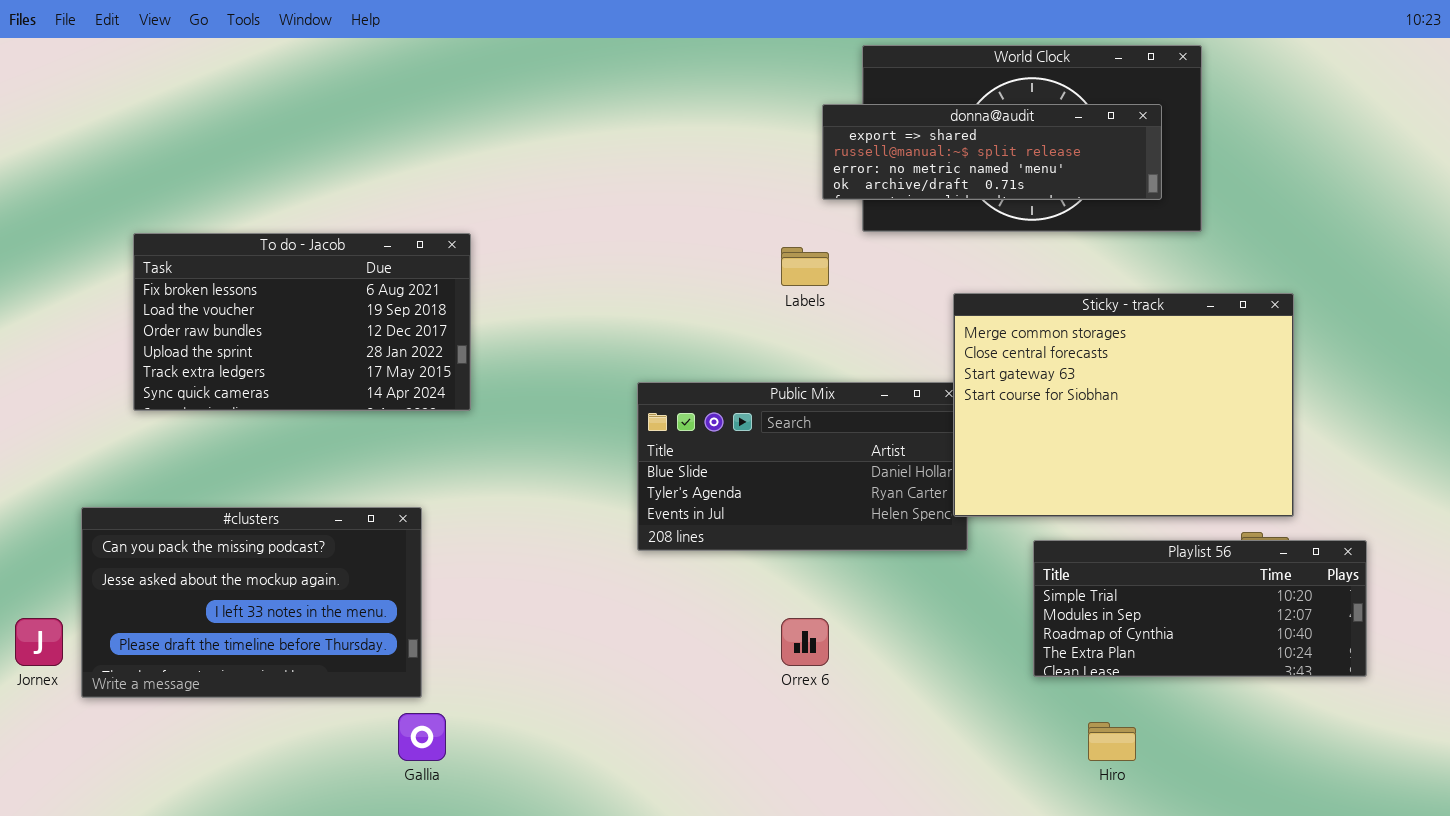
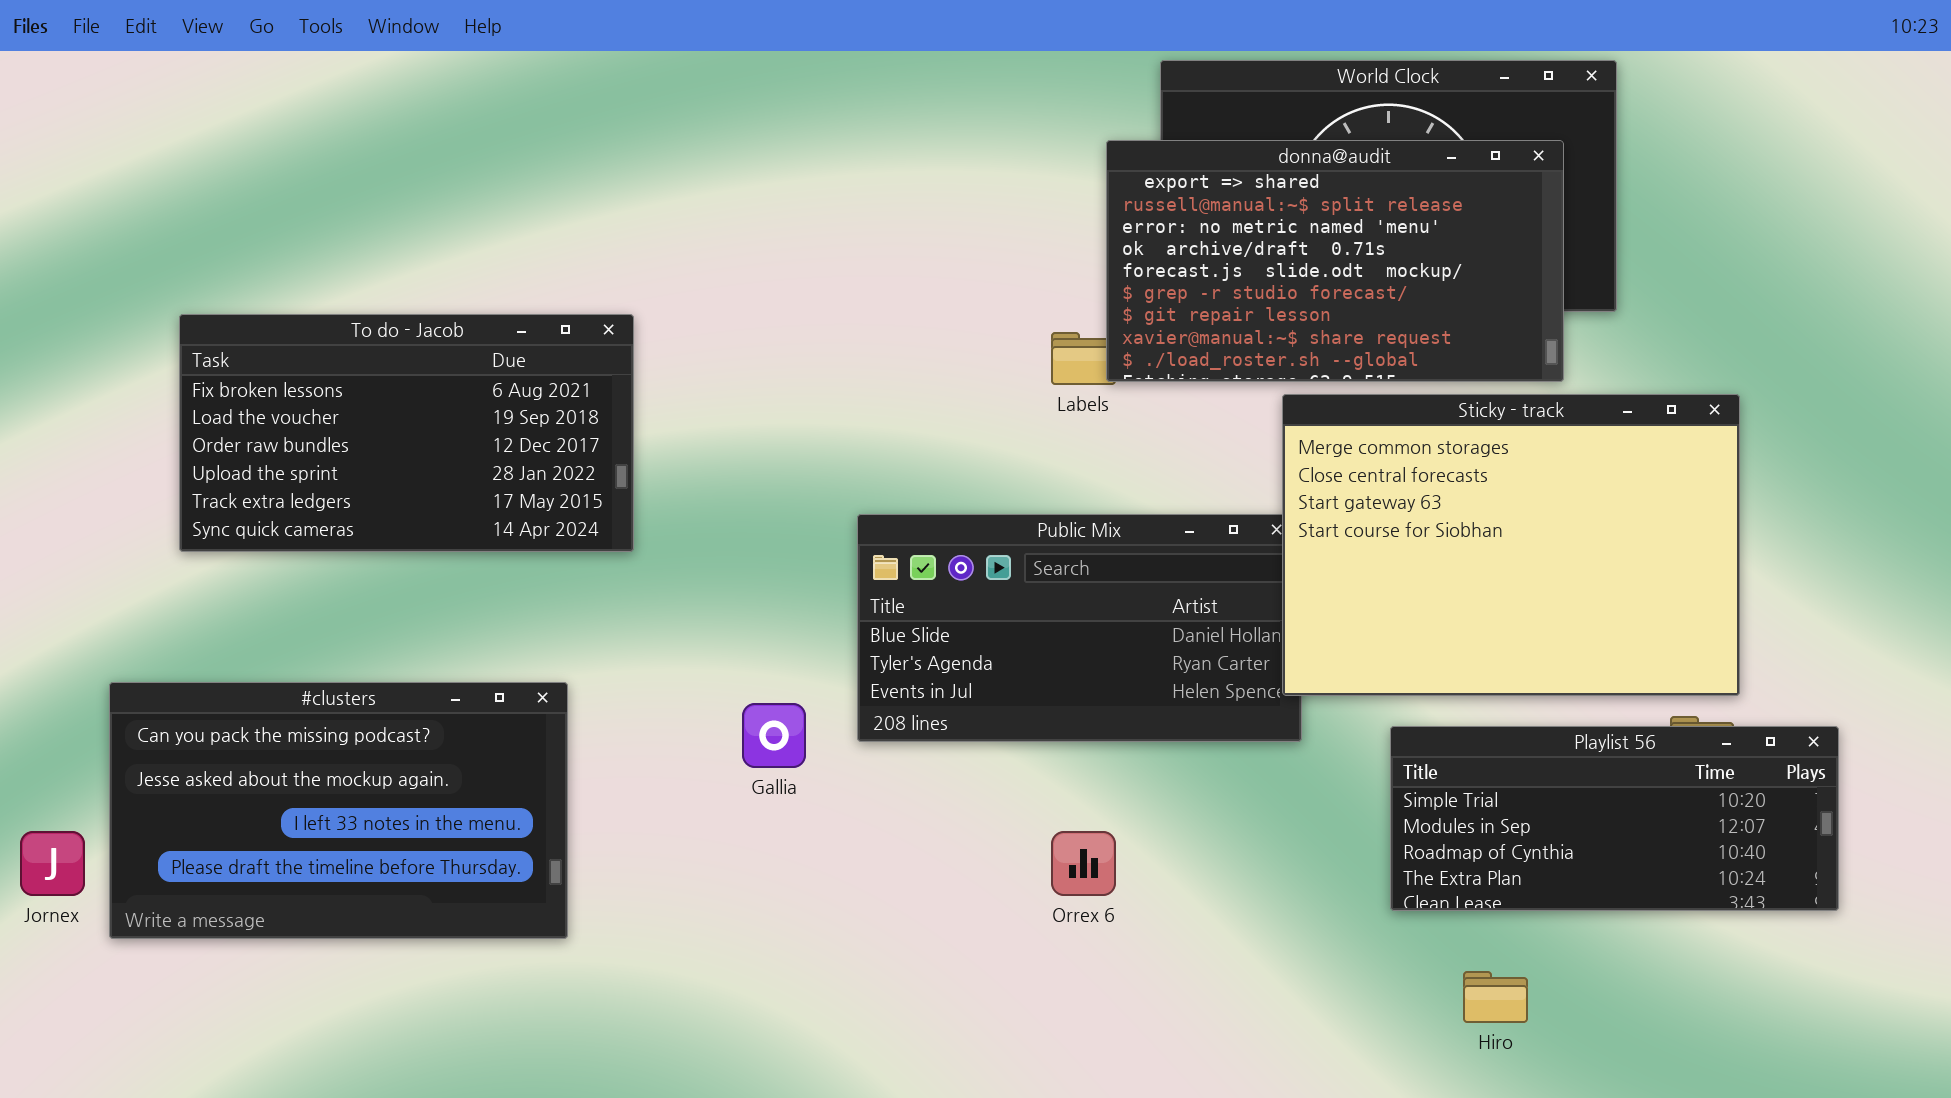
donna@audit: [822,104,1162,200] -> [1106,140,1564,382], resized
Gallia: [398,713,446,761] -> [742,703,806,768], moved

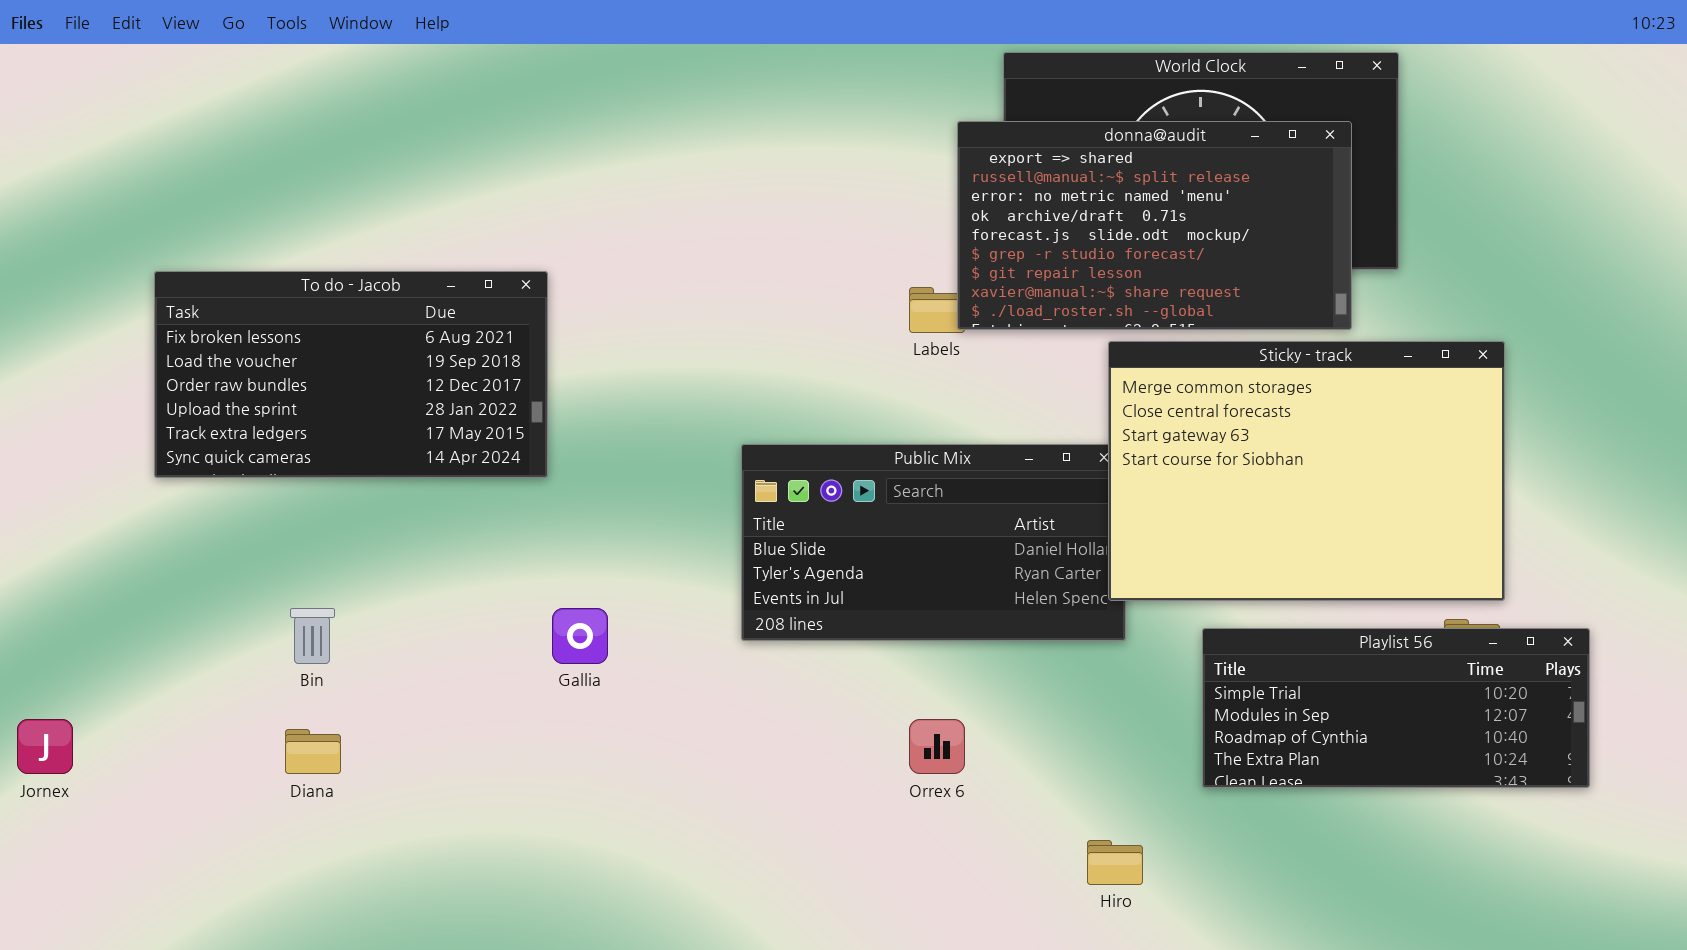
#clusters: [109,682,568,939] -> none, closed
Gallia: [742,703,806,768] -> [552,608,608,664], moved
Hiro: [1463,971,1528,1023] -> [1087,840,1143,885], moved

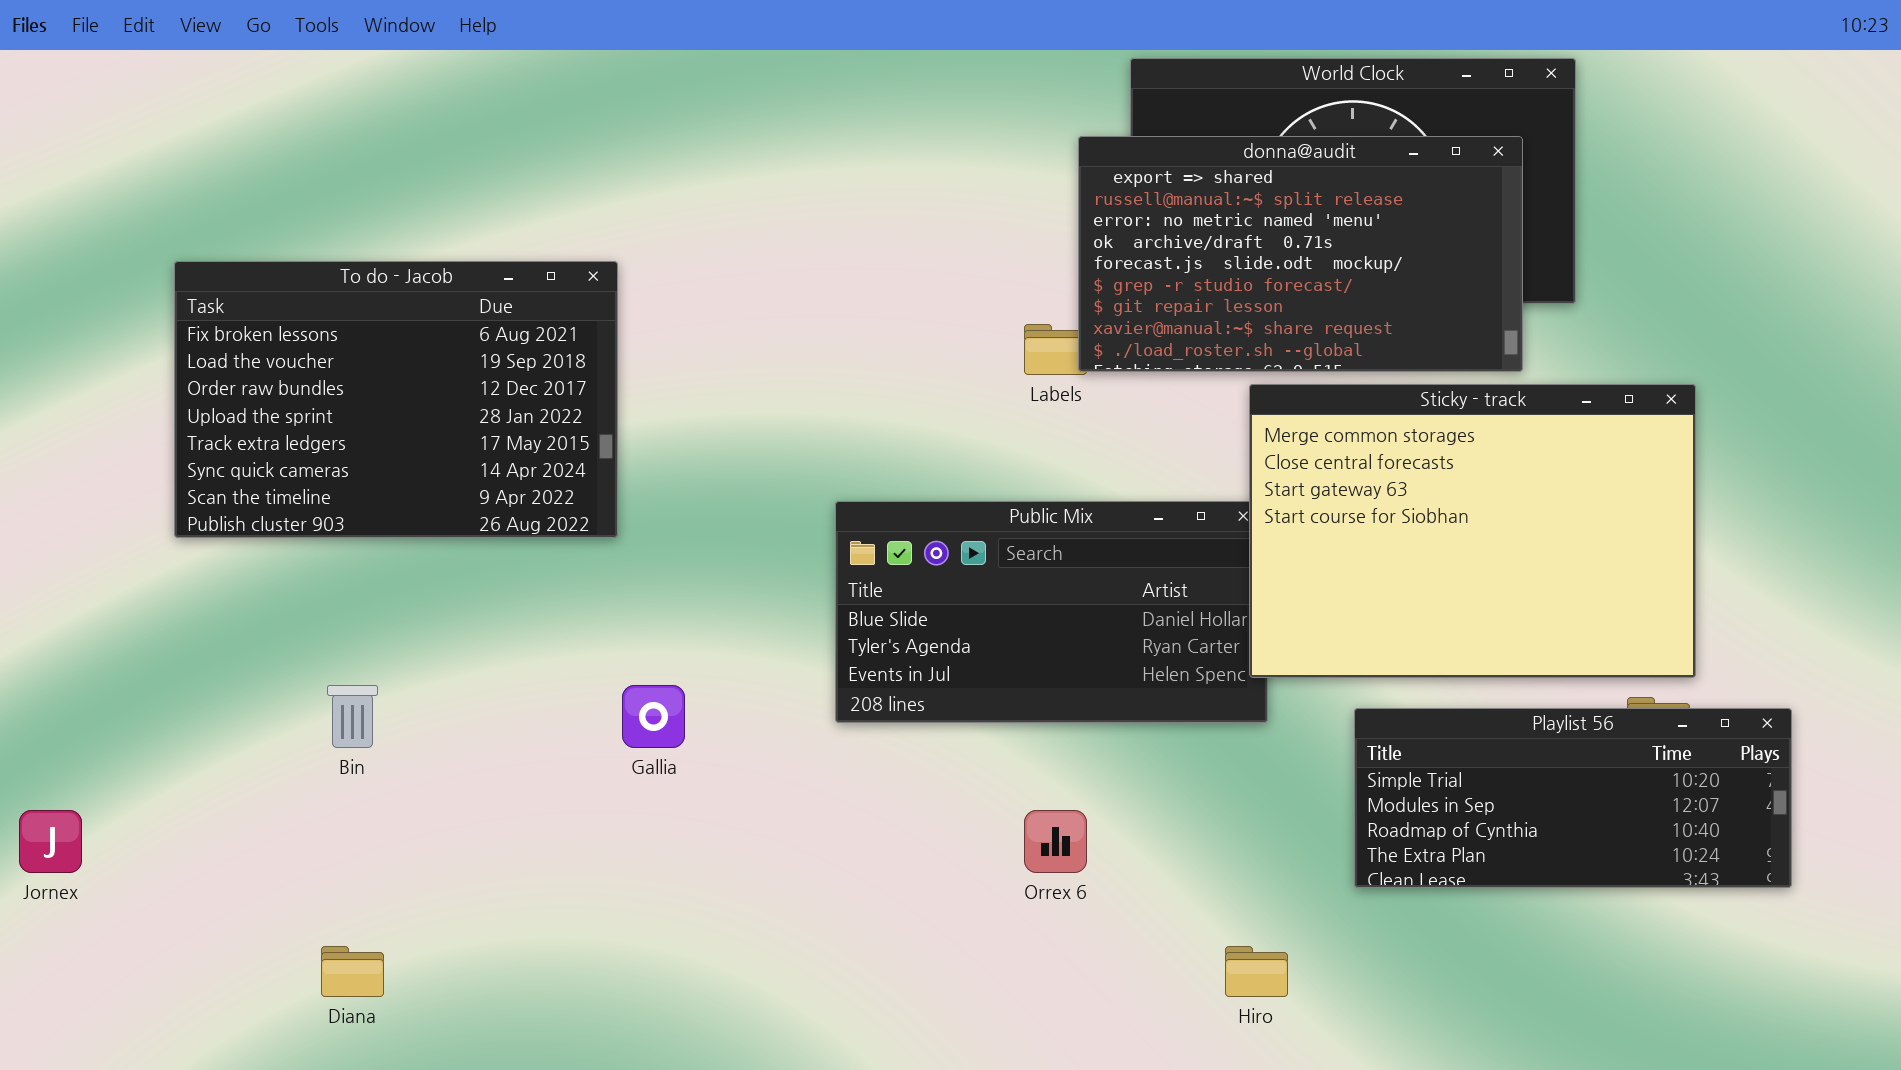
To do - Jacob: [154,271,548,478] -> [174,261,618,538], resized
Diana: [285,729,341,774] -> [321,946,384,997], moved

